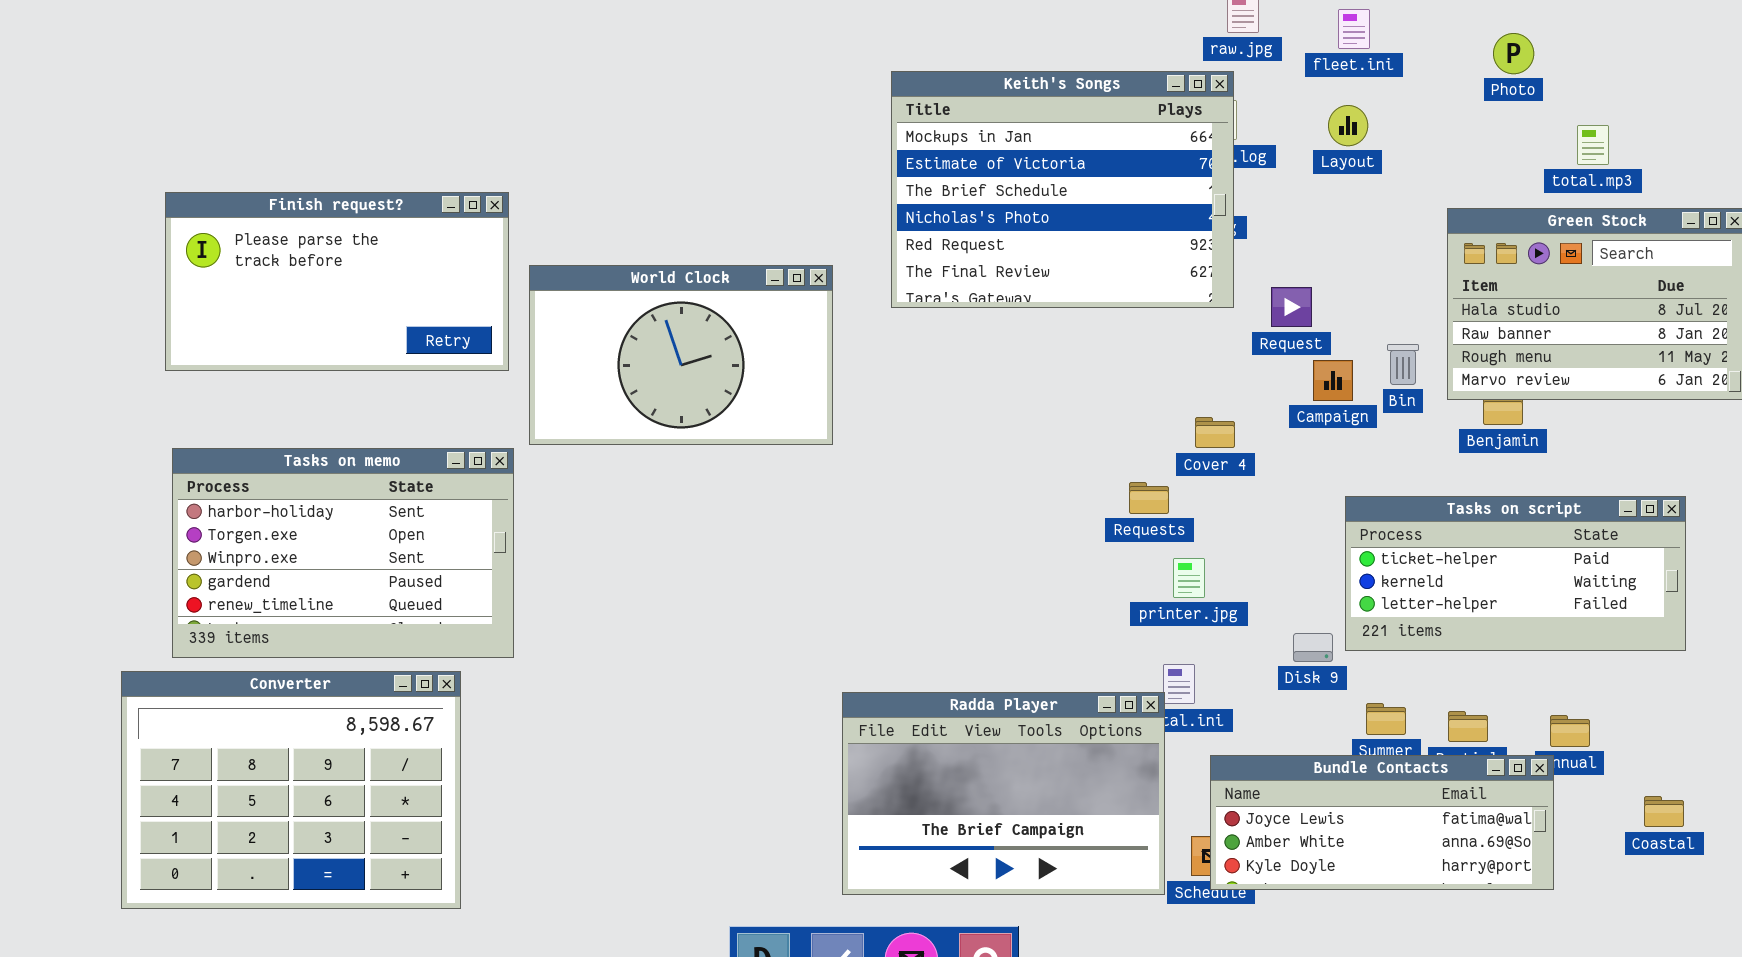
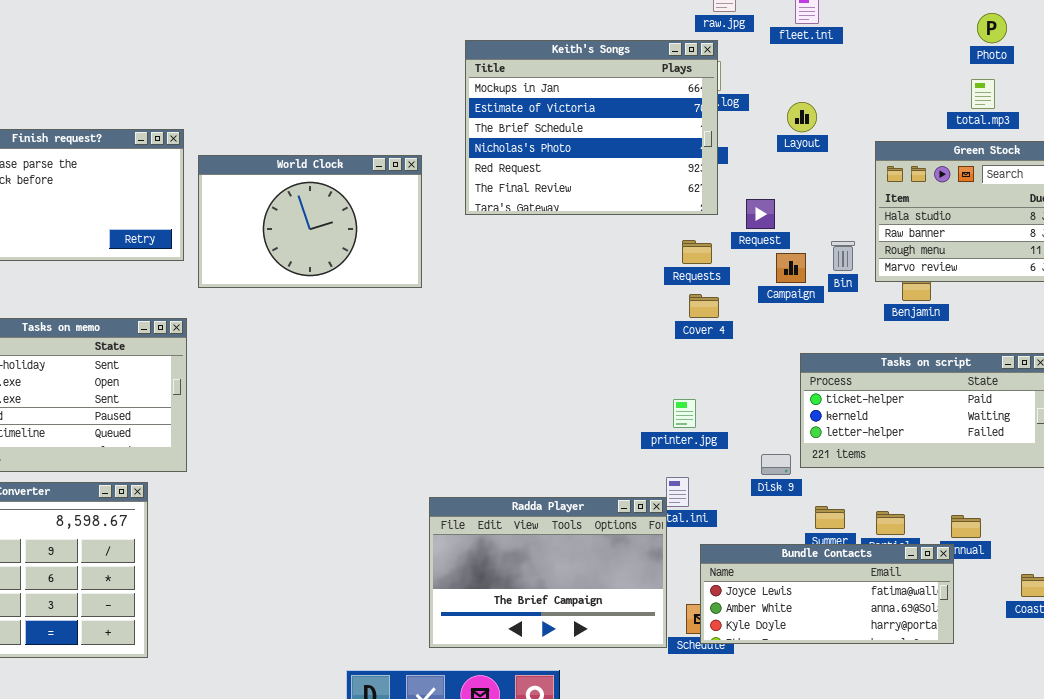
Photo: [1493,33,1534,74] -> [977,13,1007,43], moved
Layout: [1328,105,1368,146] -> [787,102,817,132], moved
World Clock: [529,265,833,445] -> [198,155,422,288], moved
Requests: [1129,482,1169,514] -> [682,240,712,264], moved

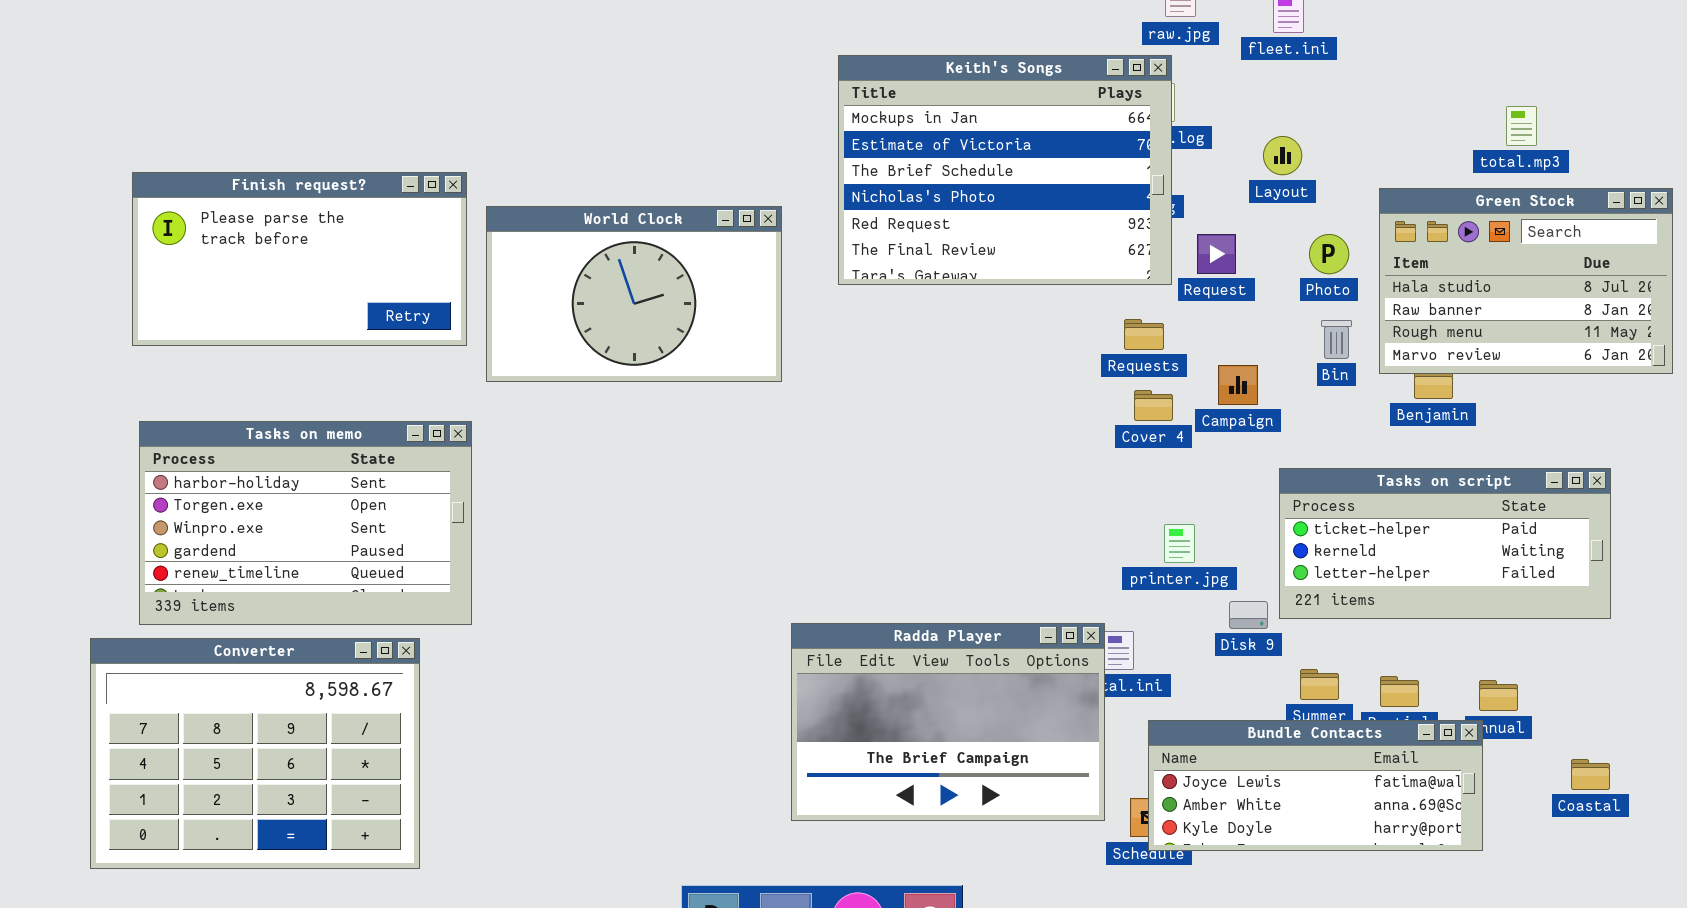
Photo: [977,13,1007,43] -> [1309,234,1349,274], moved
Request: [746,199,775,229] -> [1197,234,1236,274], moved
Campaign: [776,253,806,283] -> [1218,365,1258,405], moved
printer.jpg: [673,399,696,428] -> [1164,524,1195,563], moved
Radda Player: [429,497,667,648] -> [791,623,1105,821], moved

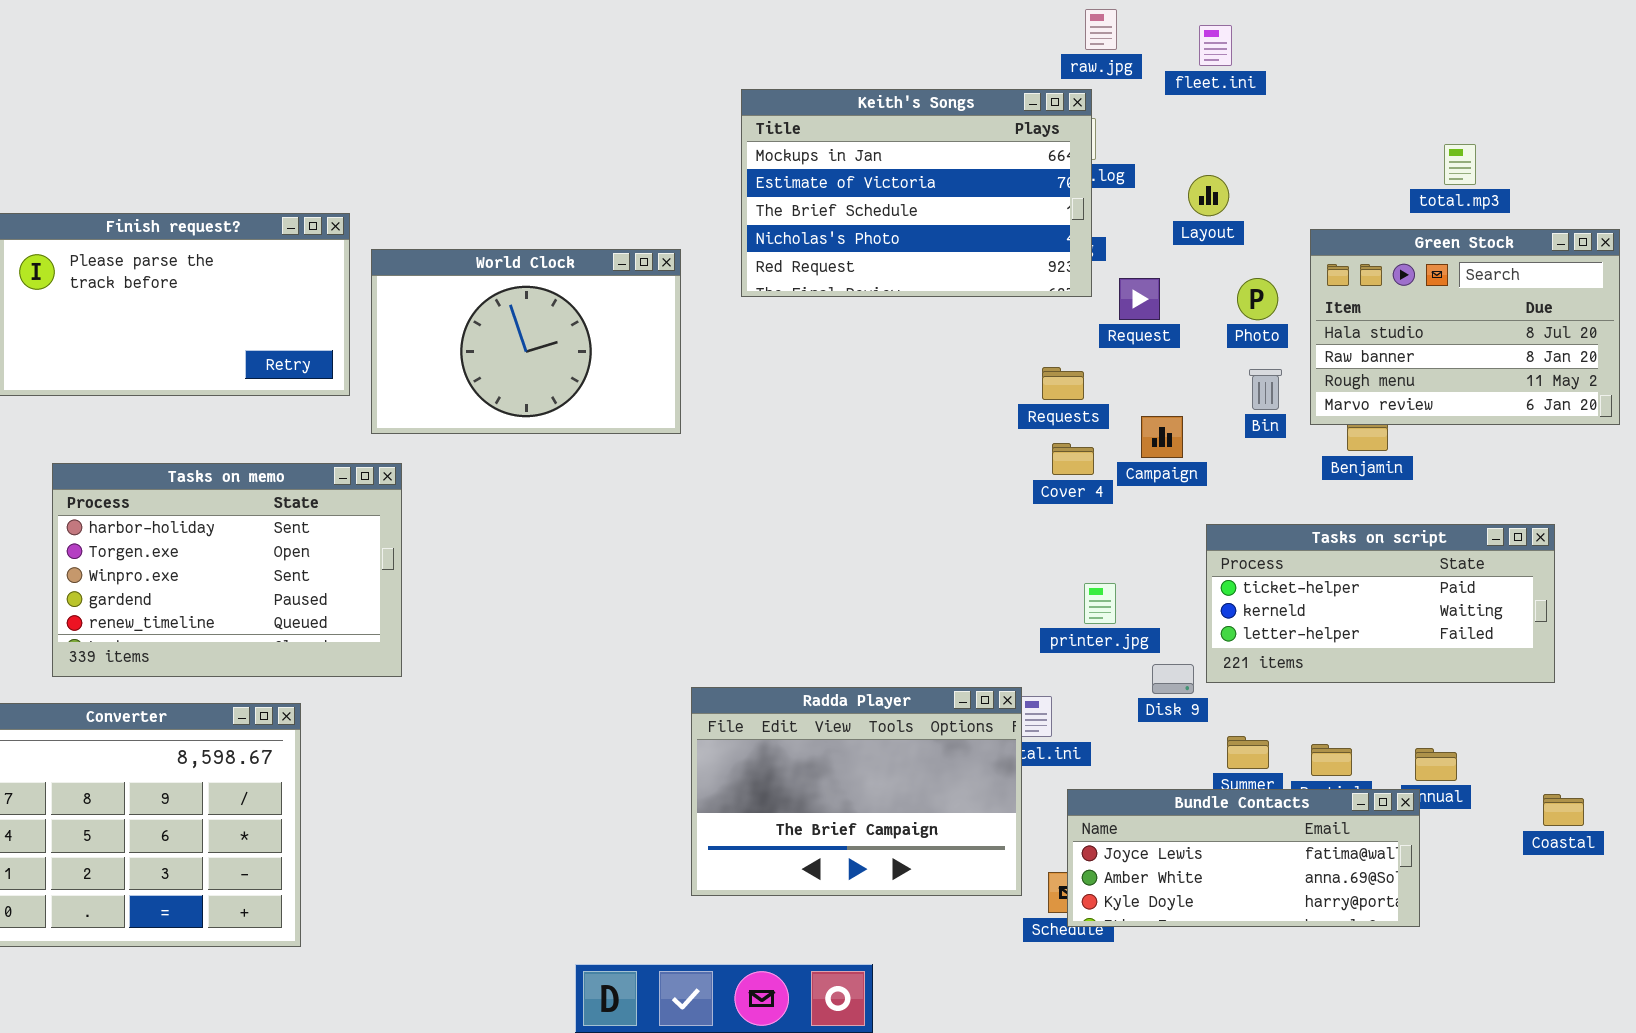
Keith's Songs: [838,55,1172,285] -> [741,89,1092,297], resized
Tasks on memo: [139,421,472,625] -> [52,463,402,677], moved
Coastal: [1571,759,1610,790] -> [1543,794,1584,826], moved

